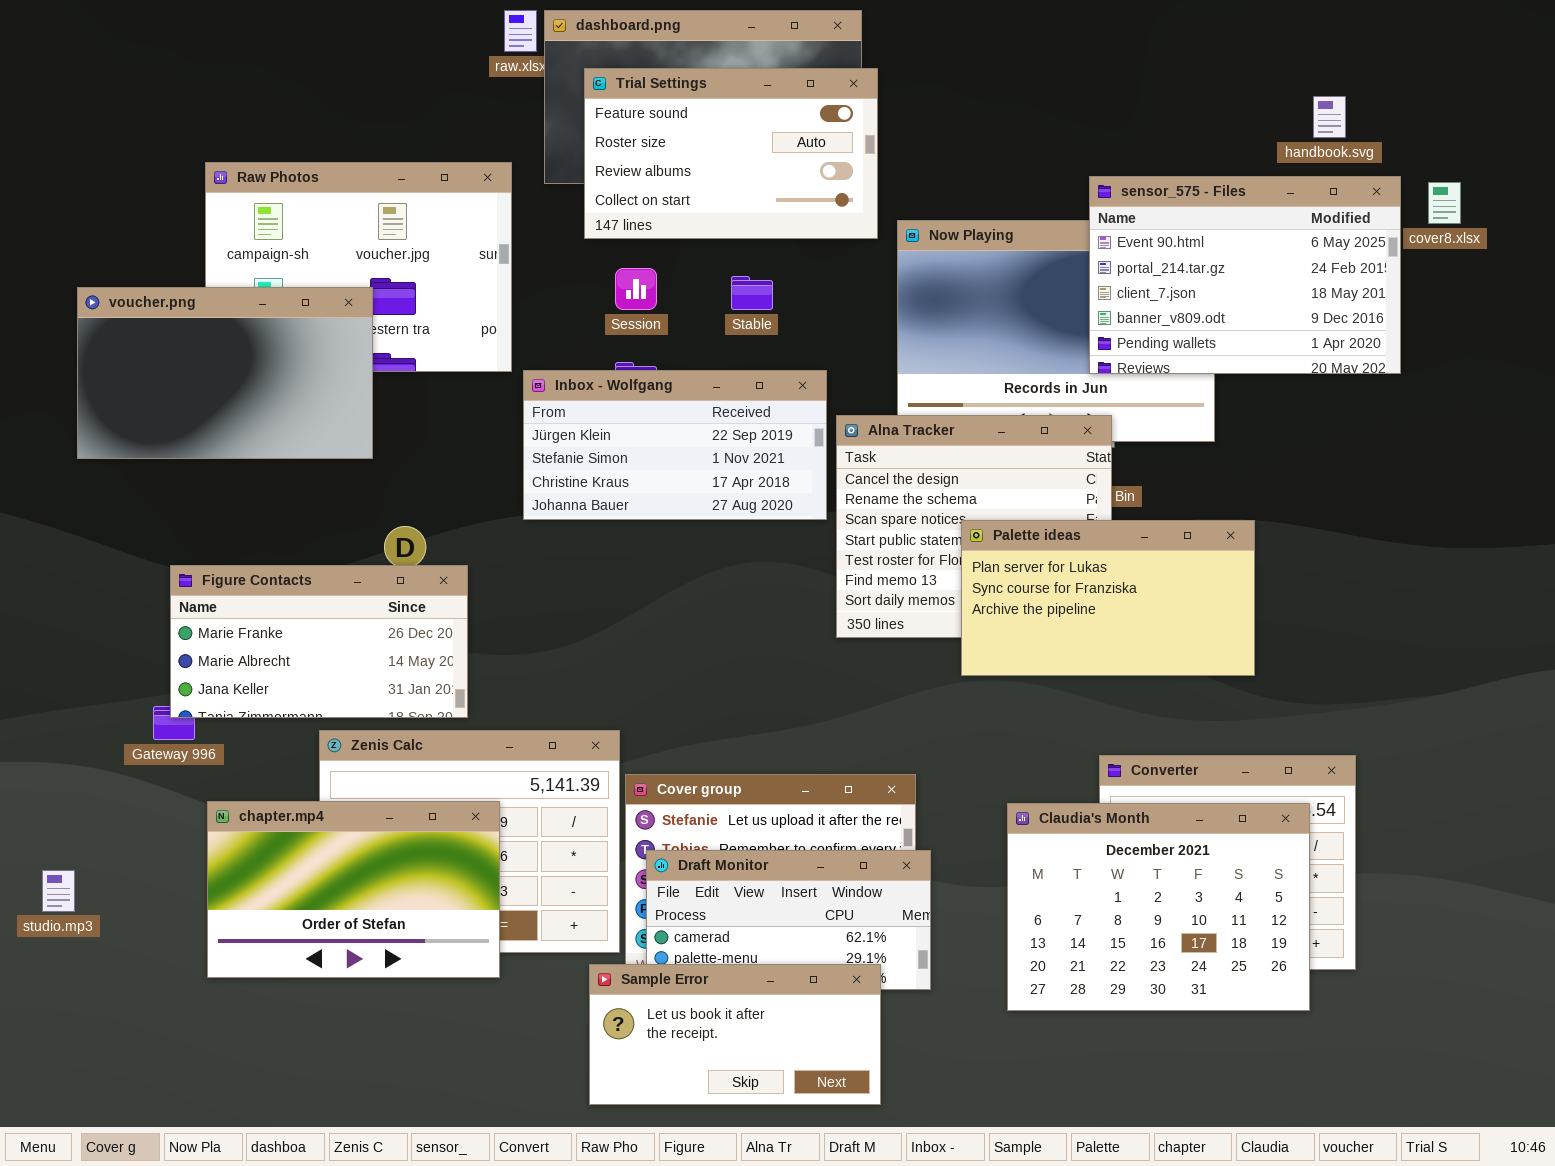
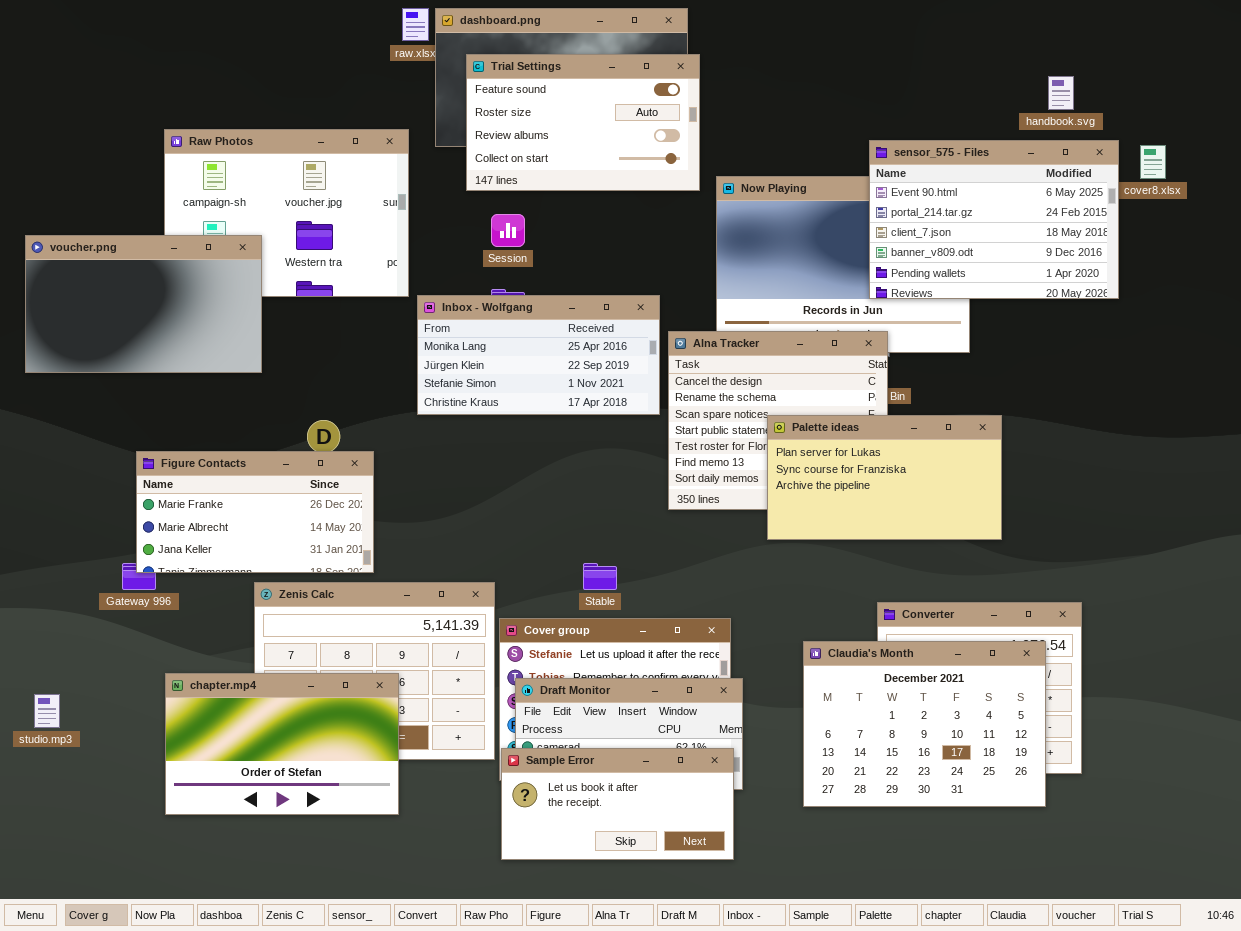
Stable: [731,276,773,310] -> [583,563,617,590], moved
voucher.png: [77,287,373,459] -> [25,235,262,373], moved
Inbox - Wolfgang: [523,370,827,520] -> [417,295,660,415], scrolled up 1 row
chapter.mp4: [207,801,500,978] -> [165,673,399,815], moved
Sample Error: [589,964,881,1105] -> [501,748,734,860], moved

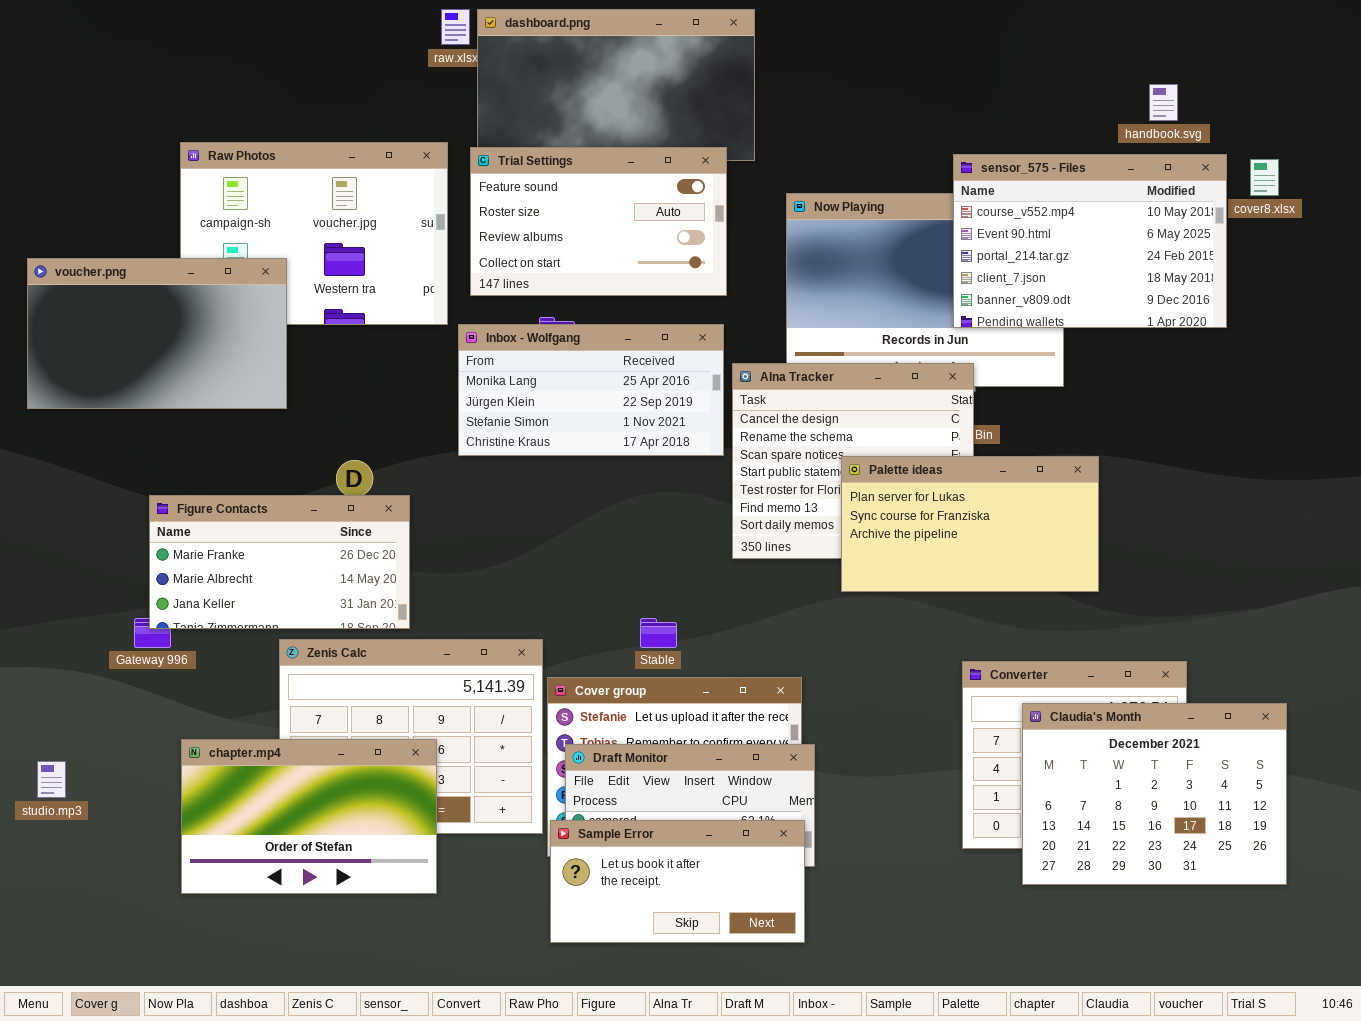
Trial Settings: [466,54,700,191] -> [470,147,727,296], moved
sensor_575 - Files: [869,140,1119,299] -> [953,154,1227,328], scrolled up 1 row
Claudia's Month: [803,641,1046,807] -> [1022,703,1287,885], moved

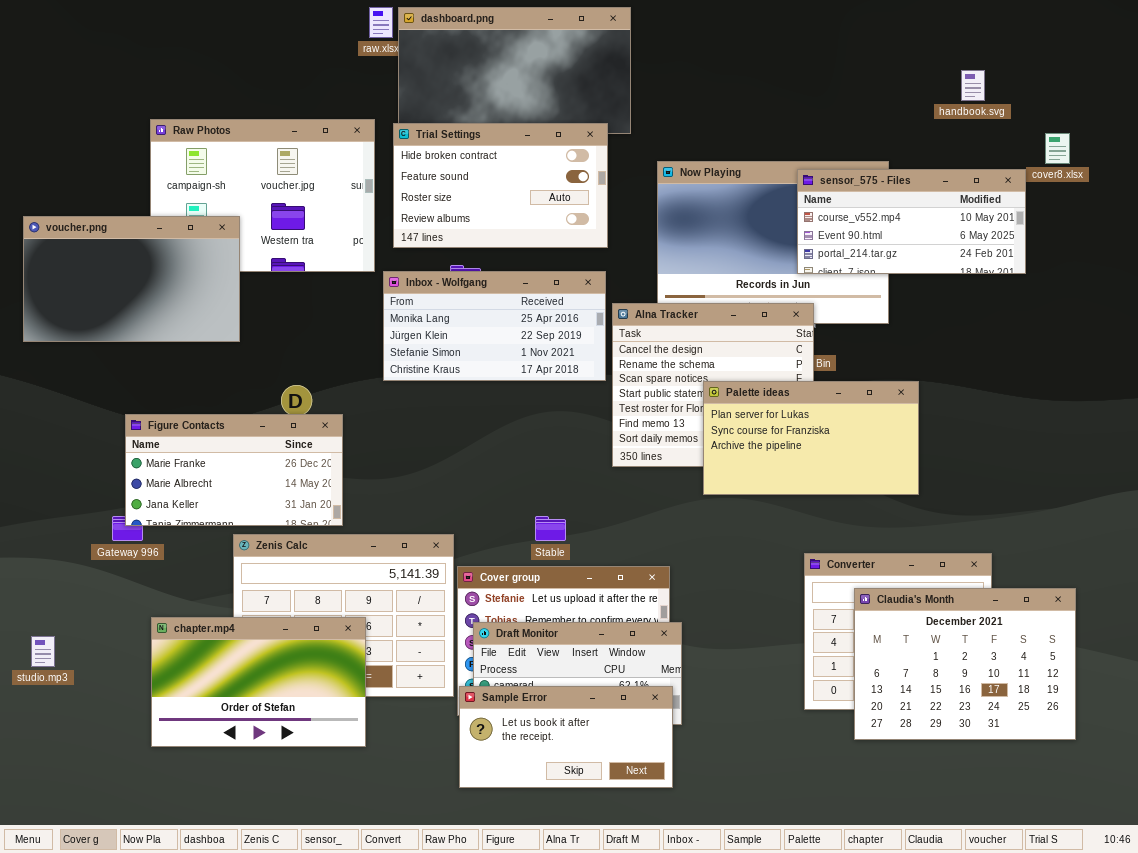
Trial Settings: [470,147,727,296] -> [393,123,608,248], scrolled up 1 row
sensor_575 - Files: [953,154,1227,328] -> [797,169,1026,274], resized

